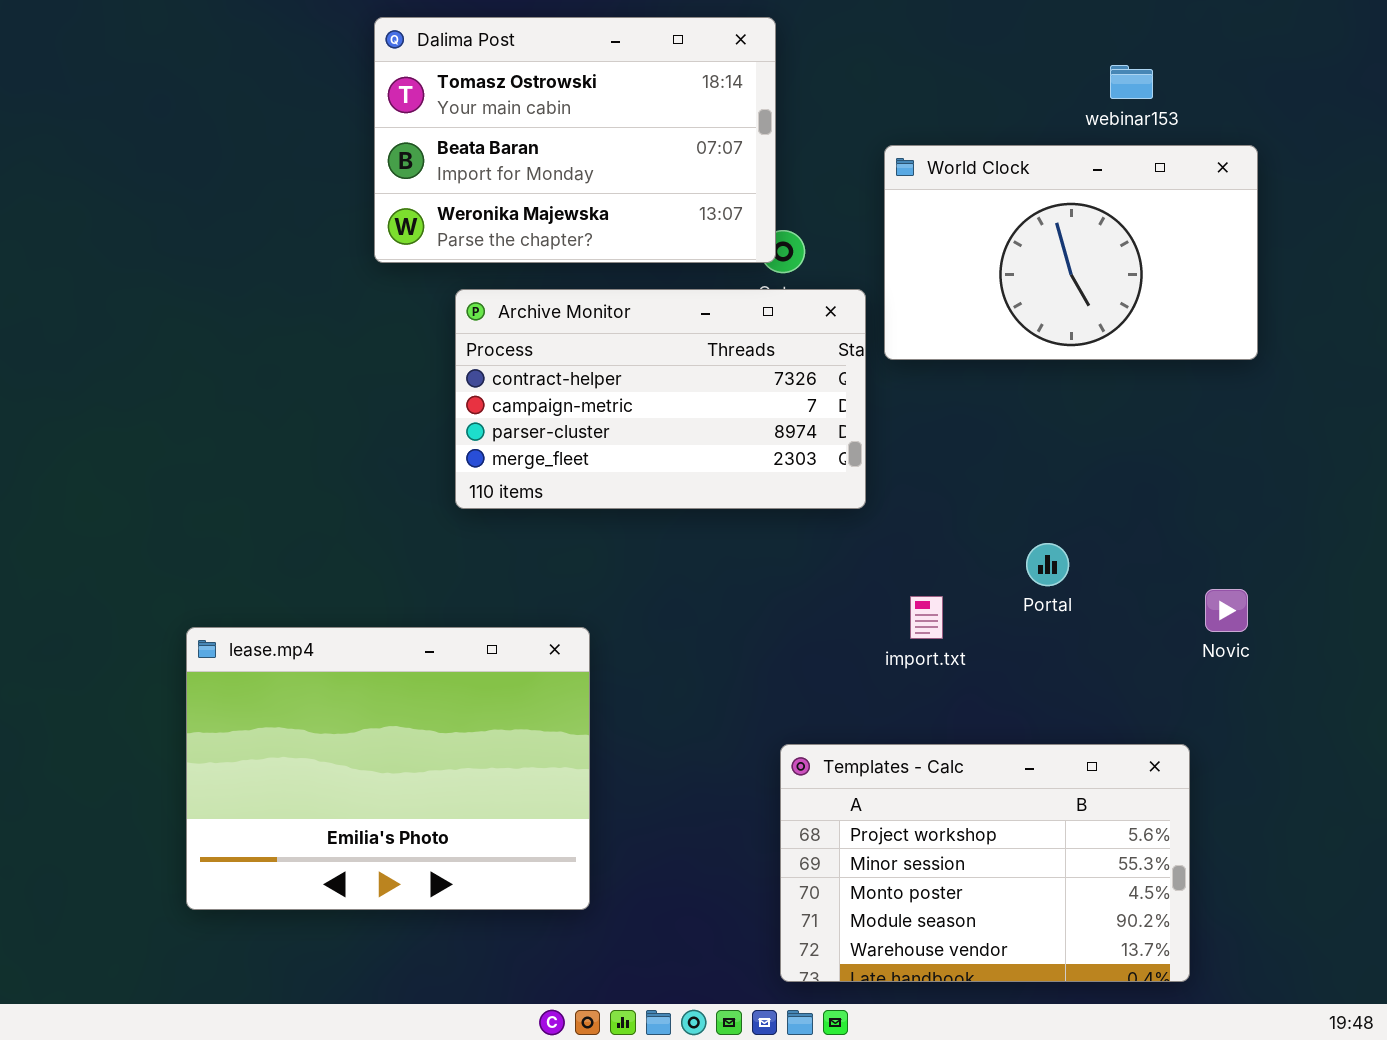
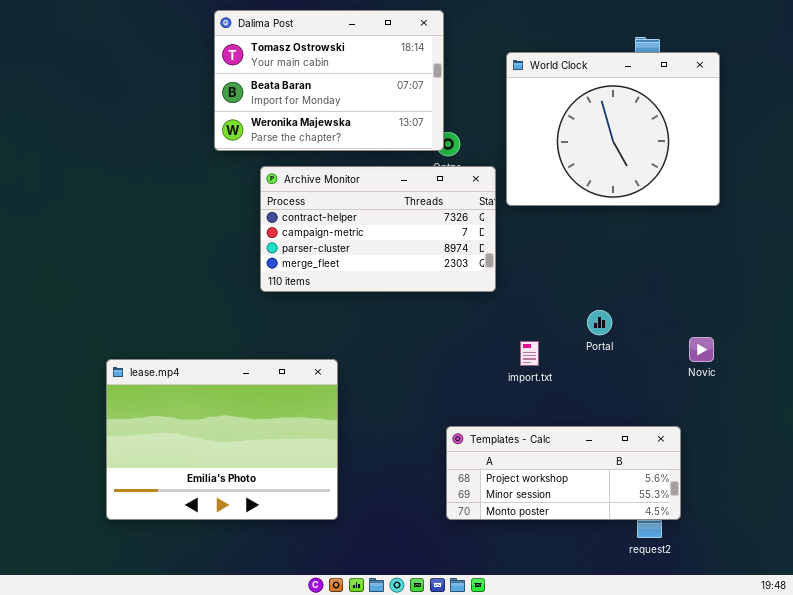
World Clock: [884,145,1258,360] -> [506,52,720,206], resized
Templates - Calc: [780,744,1190,982] -> [446,426,681,520], resized

